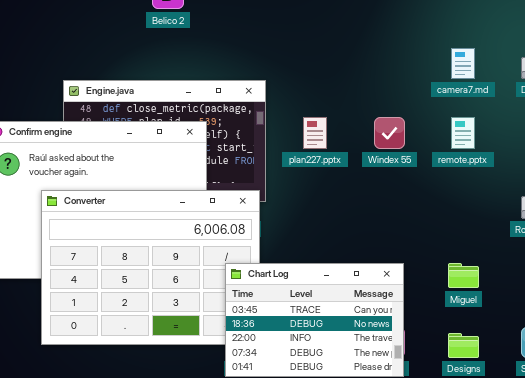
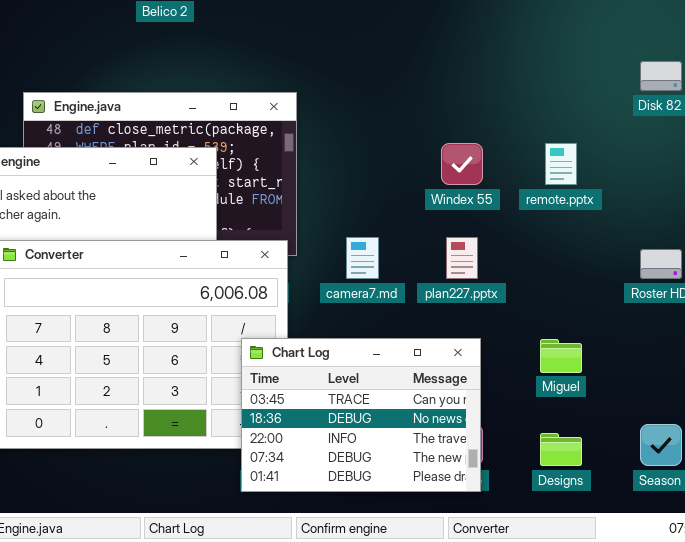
camera7.md: [451,48,475,79] -> [346,237,379,279], moved
plan227.pptx: [303,117,327,149] -> [446,237,478,279], moved

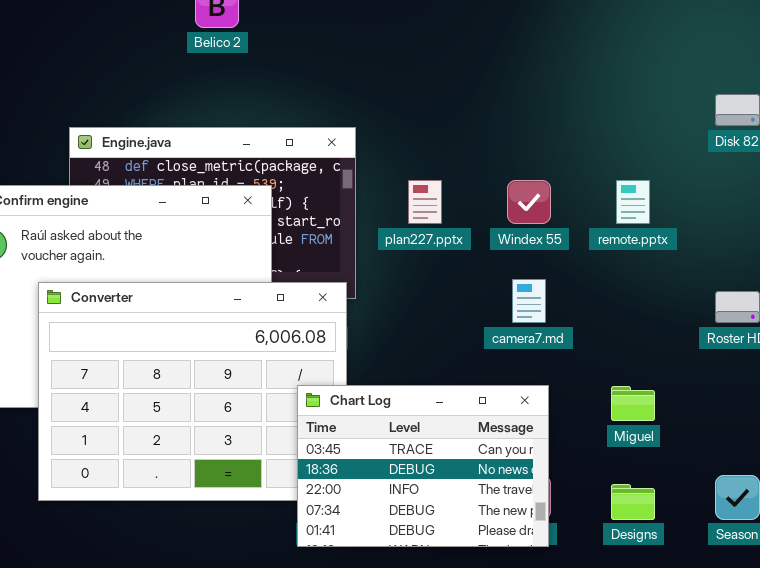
camera7.md: [346,237,379,279] -> [512,279,546,323], moved
plan227.pptx: [446,237,478,279] -> [408,180,442,224], moved

